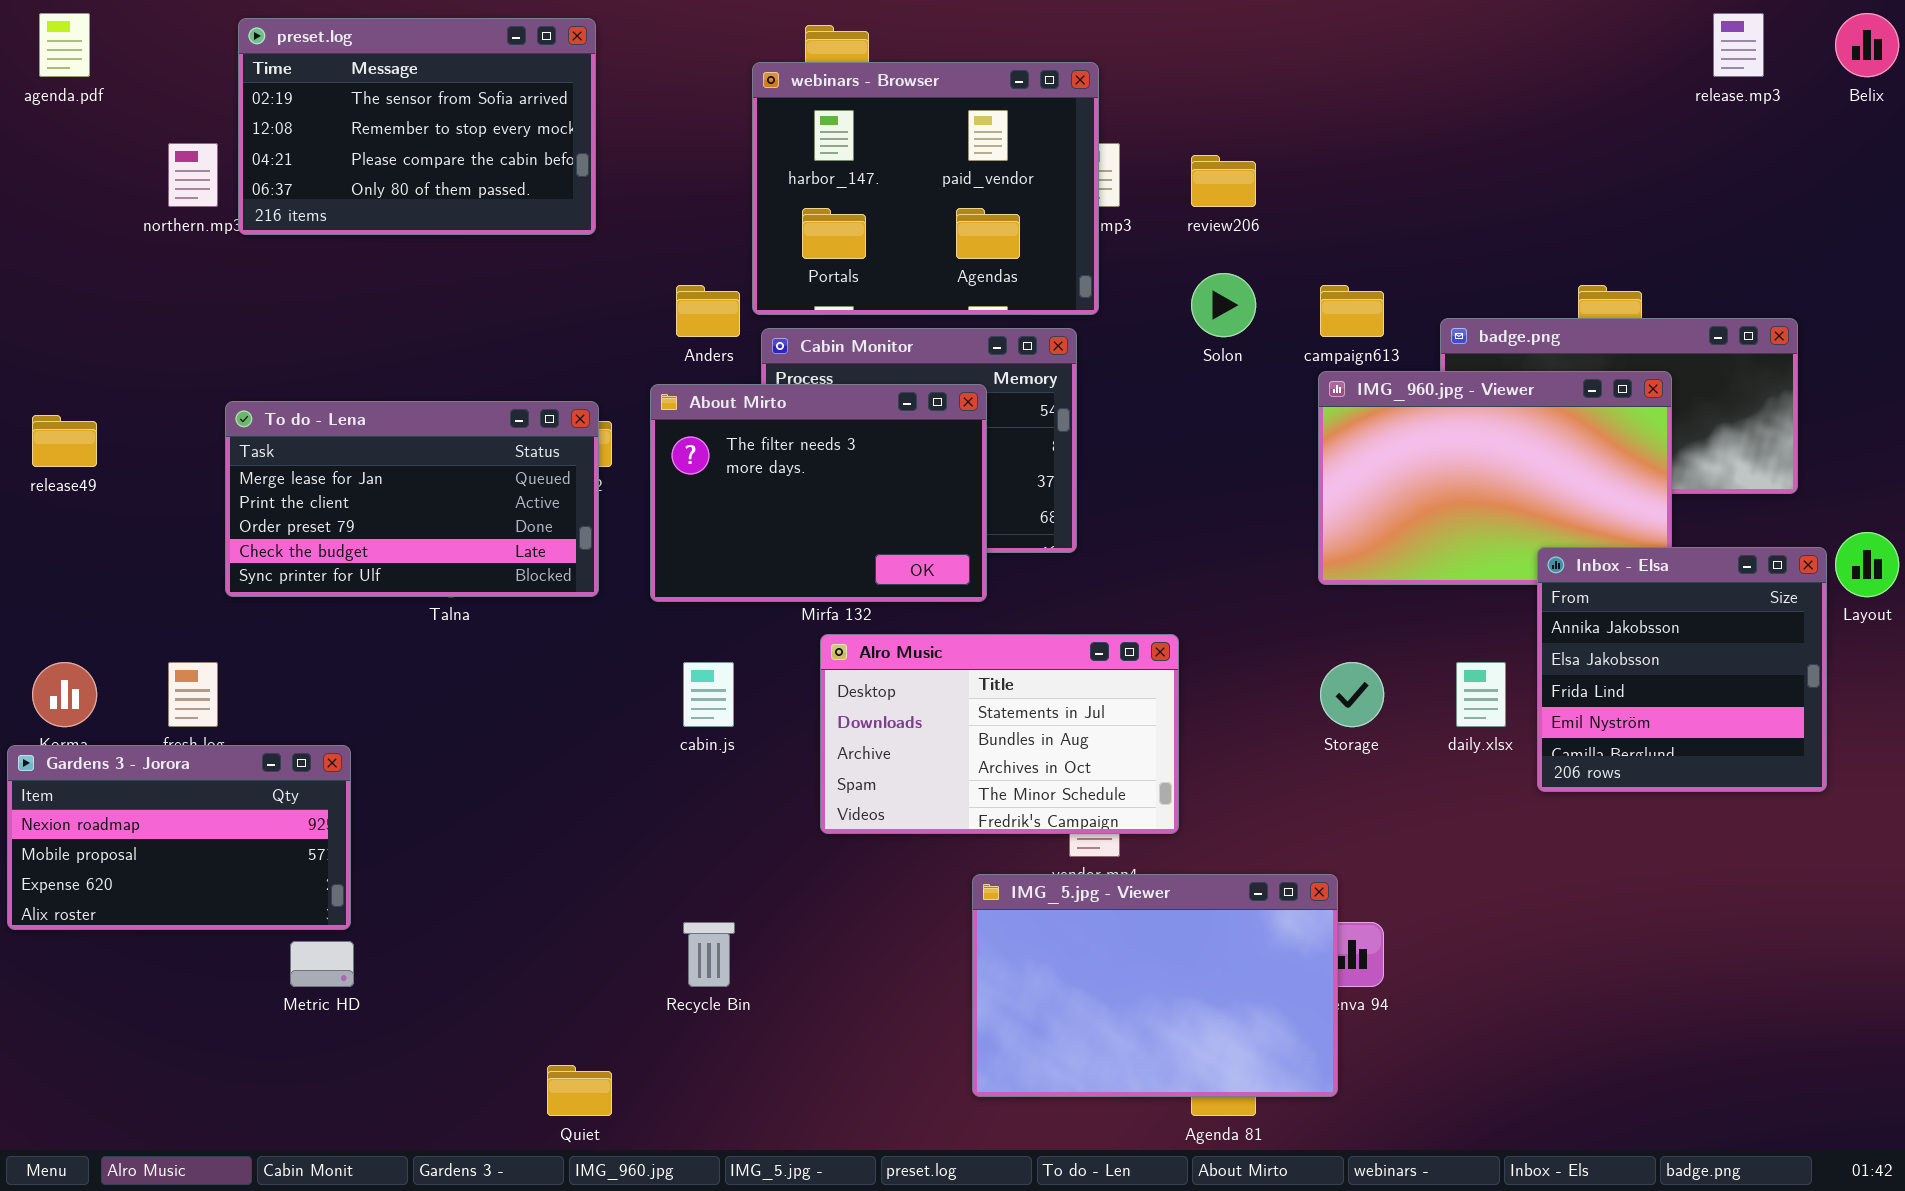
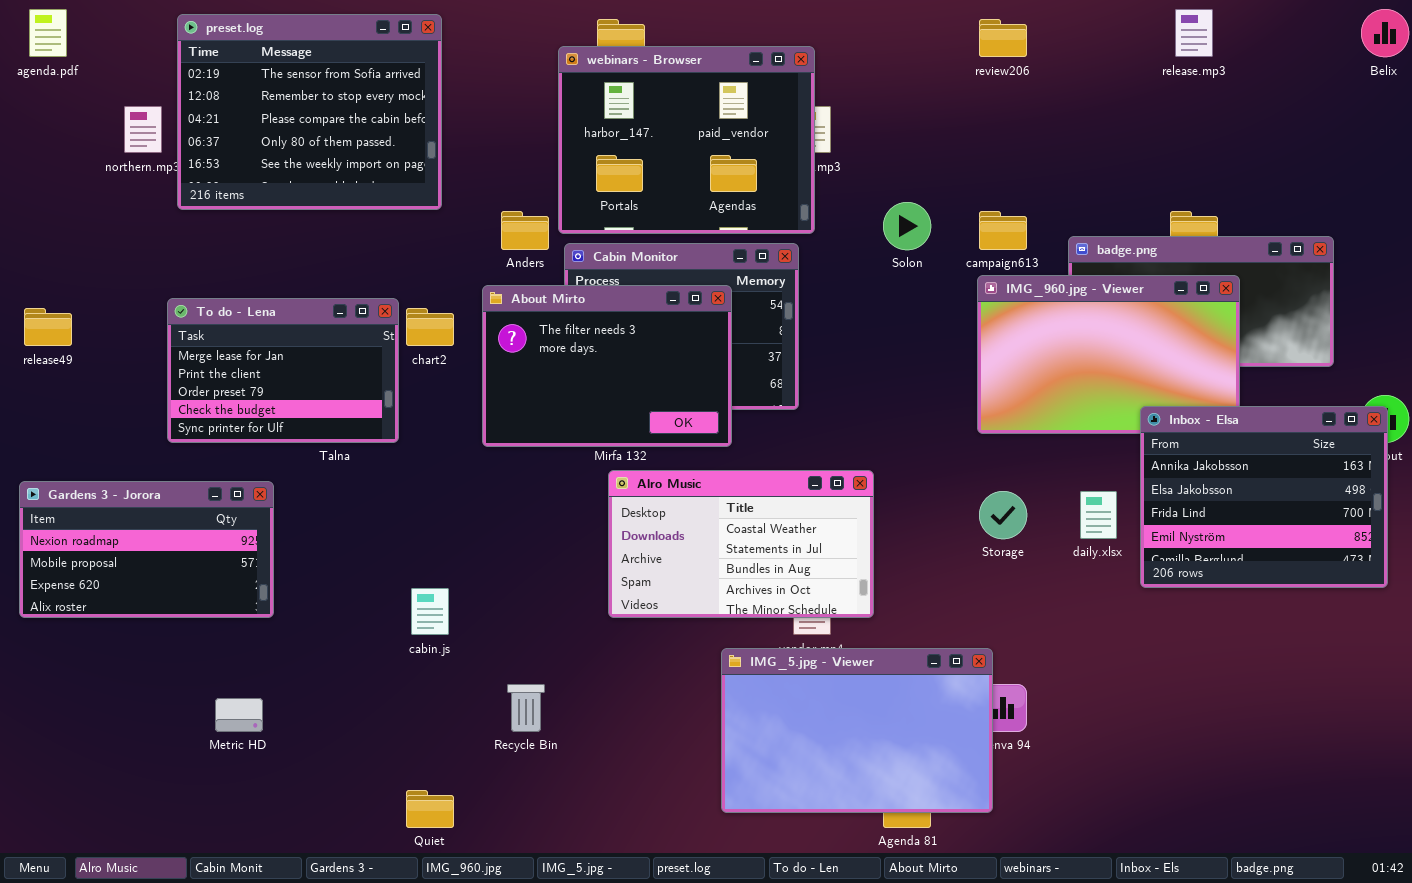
release.mp3: [1713,13,1764,77] -> [1175,9,1213,57], moved
preset.log: [238,18,596,235] -> [177,14,442,210], resized
review206: [1191,155,1256,207] -> [979,19,1027,57], moved
To do - Lena: [225,401,599,597] -> [167,298,399,443], resized
Inbox - Elsa: [1537,547,1827,792] -> [1140,406,1388,588], resized
Alro Music: [820,634,1179,834] -> [608,470,874,618], scrolled up 1 row
cabin.js: [683,662,734,727] -> [411,588,449,635], moved
Gardens 3 - Jorora: [7,745,351,930] -> [19,481,274,618], moved

